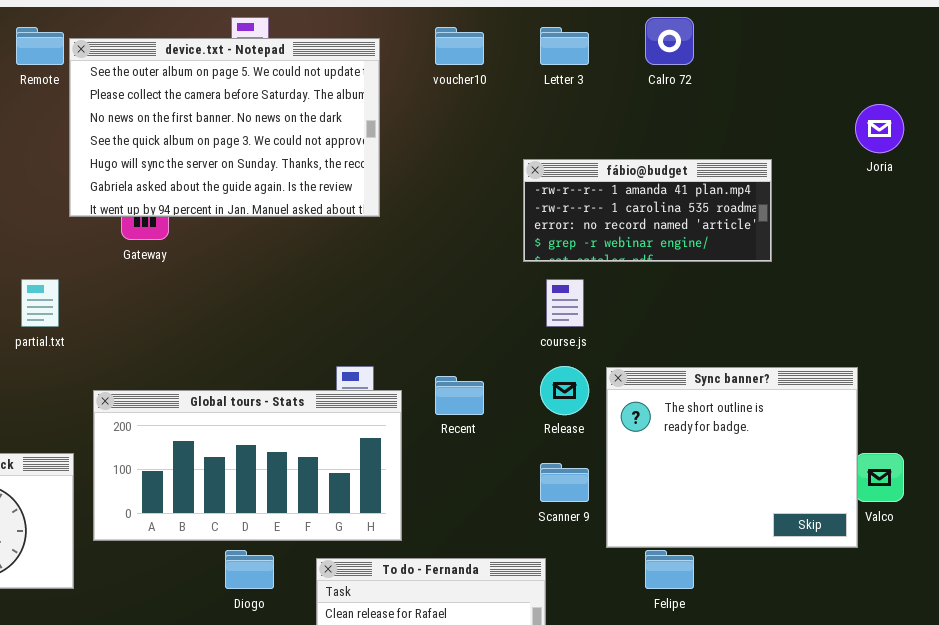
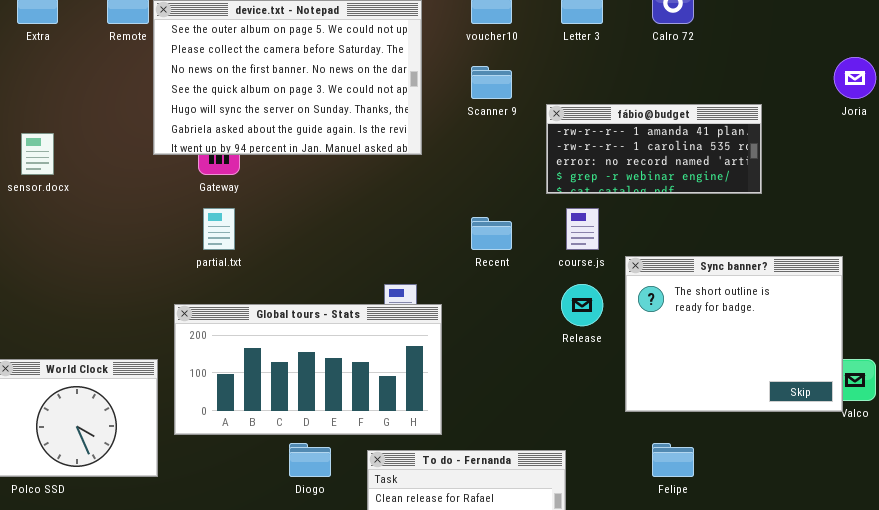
partial.txt: [21,279,59,327] -> [203,208,235,250], moved
Sync banner?: [606,367,858,548] -> [625,256,843,412], moved
Recent: [435,376,484,415] -> [471,217,512,250], moved
Scanner 9: [540,463,589,502] -> [471,66,512,99], moved

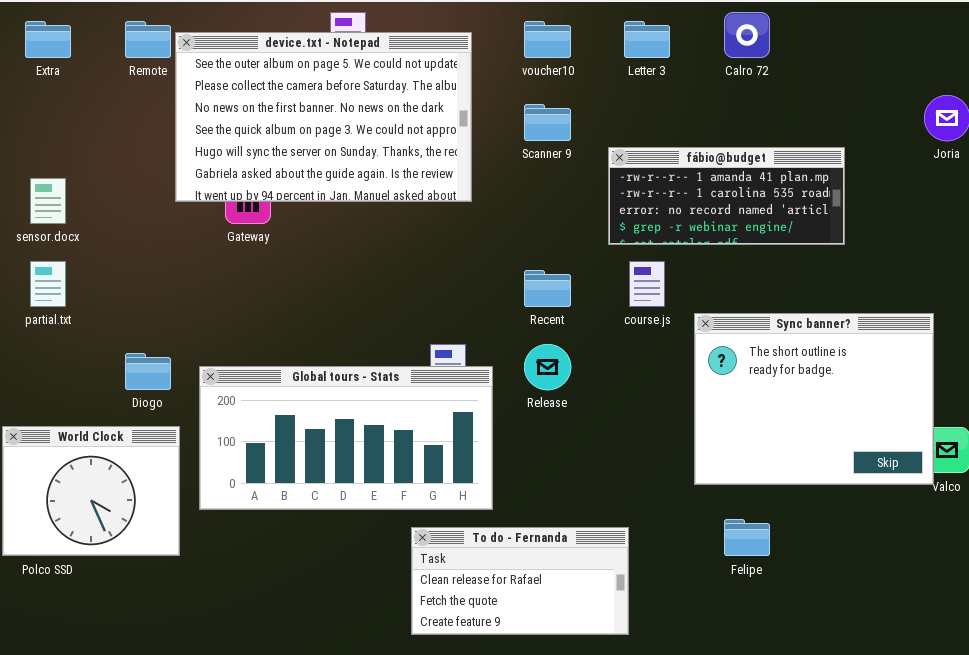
partial.txt: [203,208,235,250] -> [30,261,66,307], moved
Release: [561,284,603,326] -> [524,344,571,390], moved
Diogo: [289,443,331,477] -> [125,353,171,390], moved

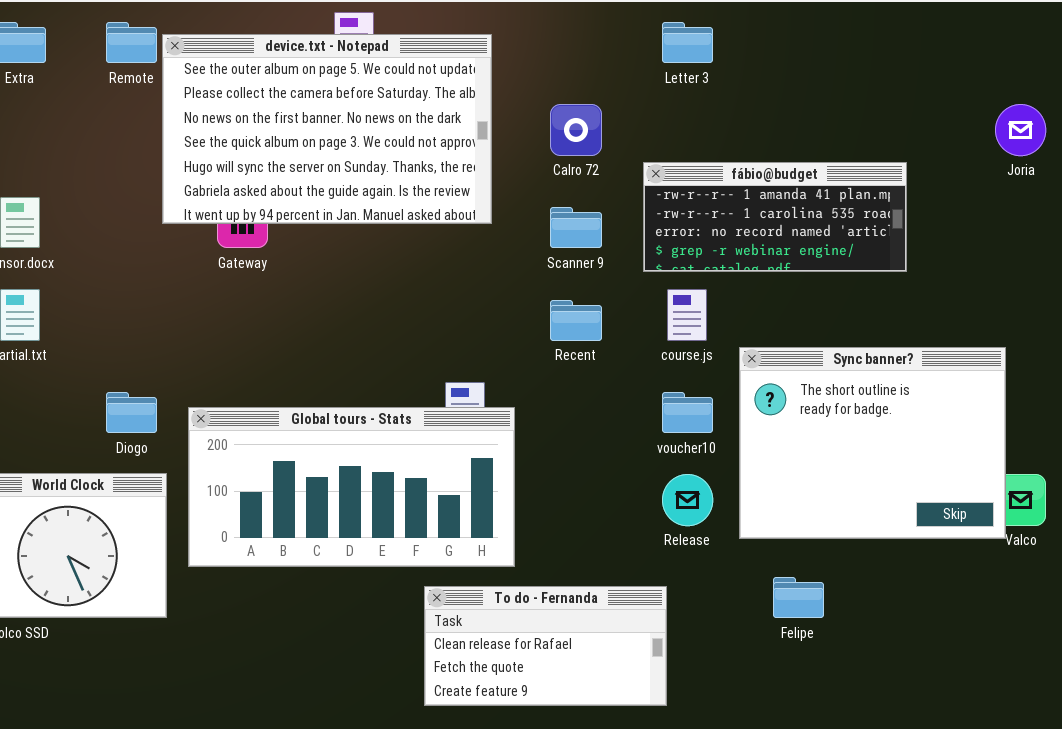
Calro 72: [724,12,770,58] -> [550,104,602,156], moved
voucher10: [524,21,571,58] -> [662,392,713,433], moved
Scanner 9: [524,104,571,141] -> [550,207,602,248], moved
Release: [524,344,571,390] -> [662,474,713,526], moved

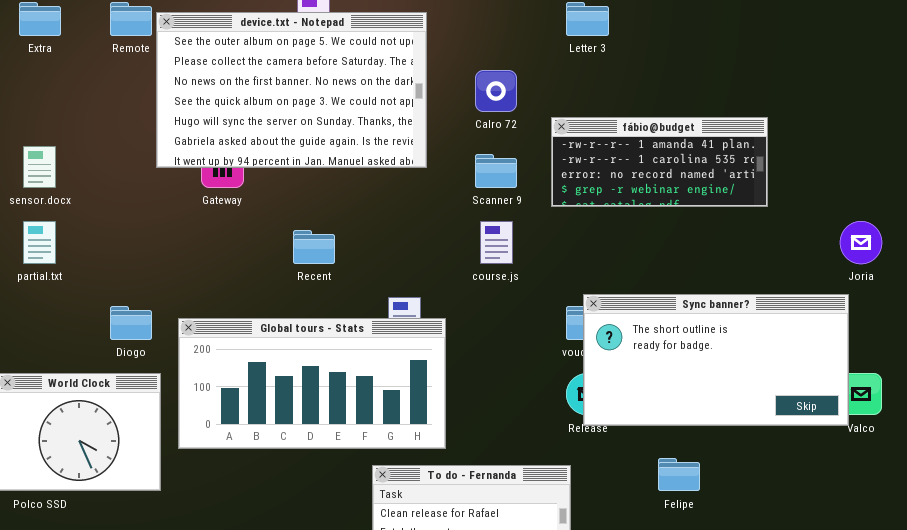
Joria: [995,104,1046,156] -> [840,221,882,264], moved
course.js: [667,289,707,341] -> [480,221,513,264], moved
Recent: [550,300,602,341] -> [293,230,335,264], moved
Sync banner?: [739,347,1006,539] -> [583,294,849,426], resized

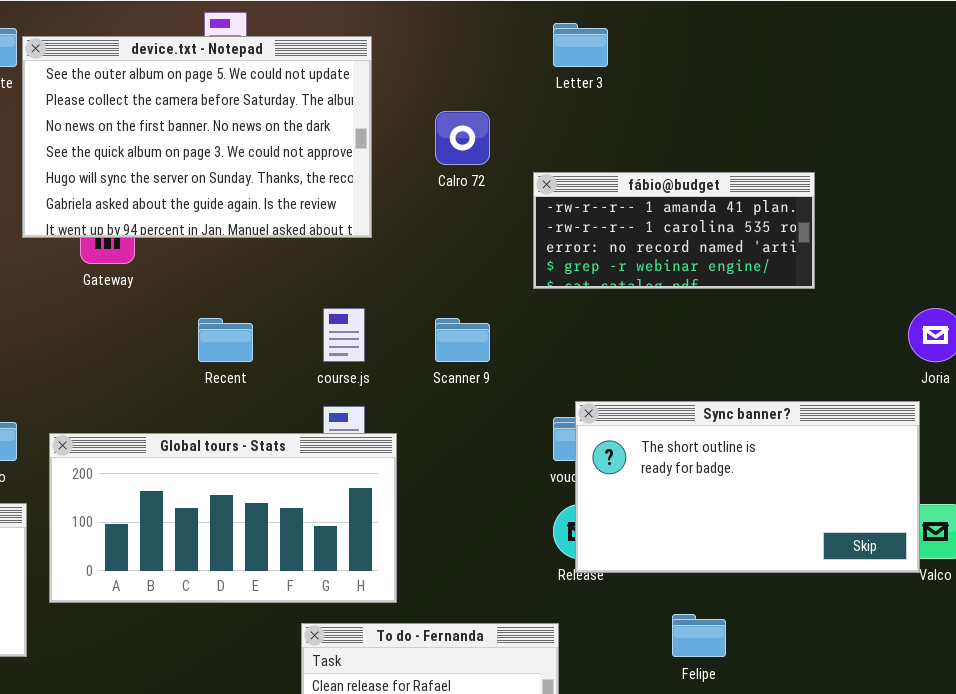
Scanner 9: [475,154,517,188] -> [435,318,490,362], moved
course.js: [480,221,513,264] -> [323,308,365,362], moved

